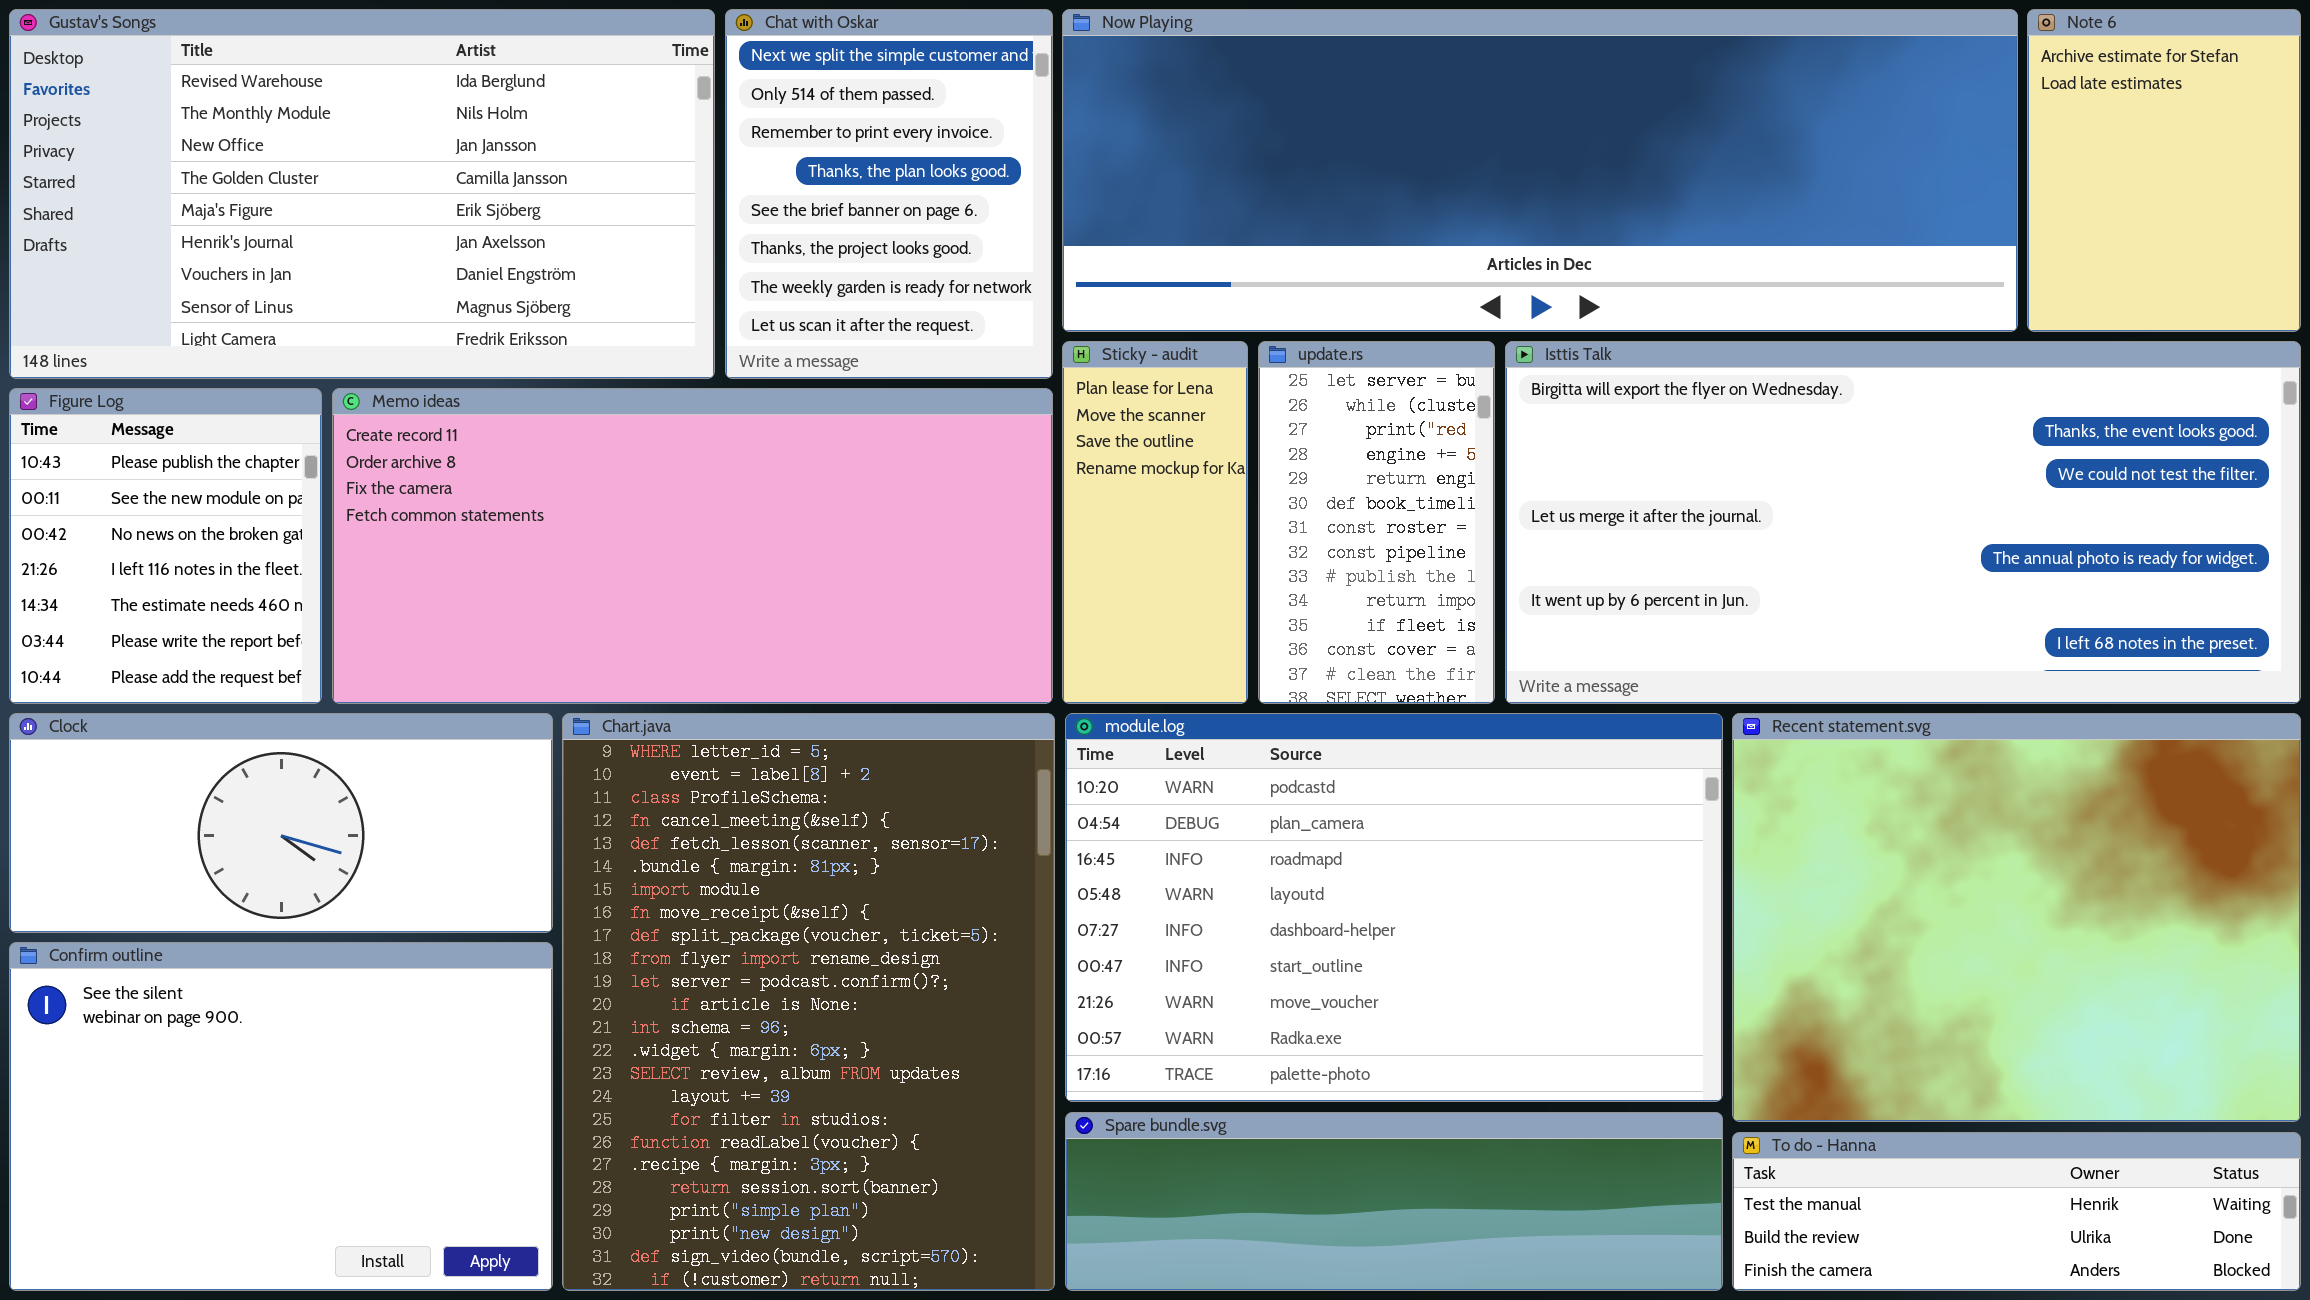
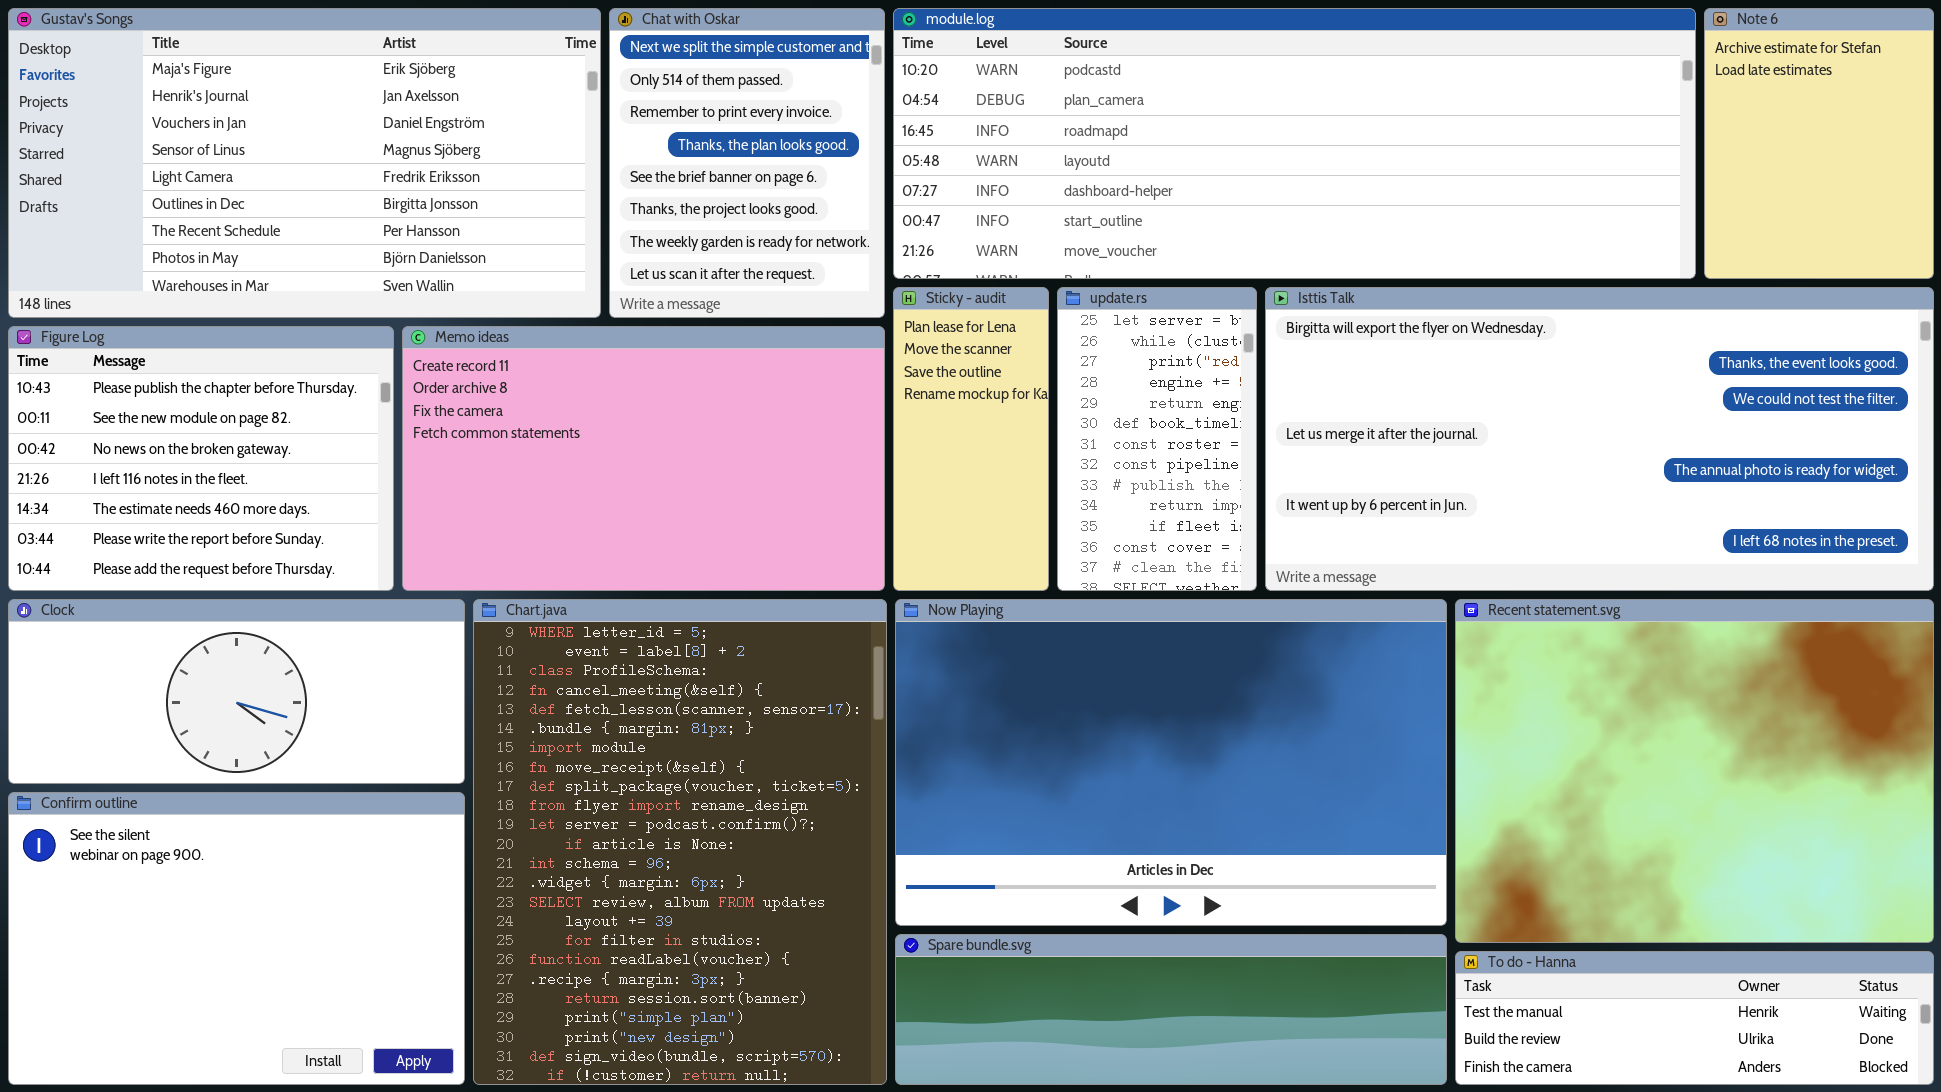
Gustav's Songs: [9,9,715,379] -> [8,8,601,318], scrolled down 4 rows
Now Playing: [1062,9,2018,332] -> [895,599,1447,926], moved, resized
Figure Log: [9,388,322,704] -> [8,326,394,591], resized
Memo ideas: [332,388,1053,704] -> [402,326,885,591], resized
module.log: [1065,713,1723,1102] -> [893,8,1696,279], moved, resized

